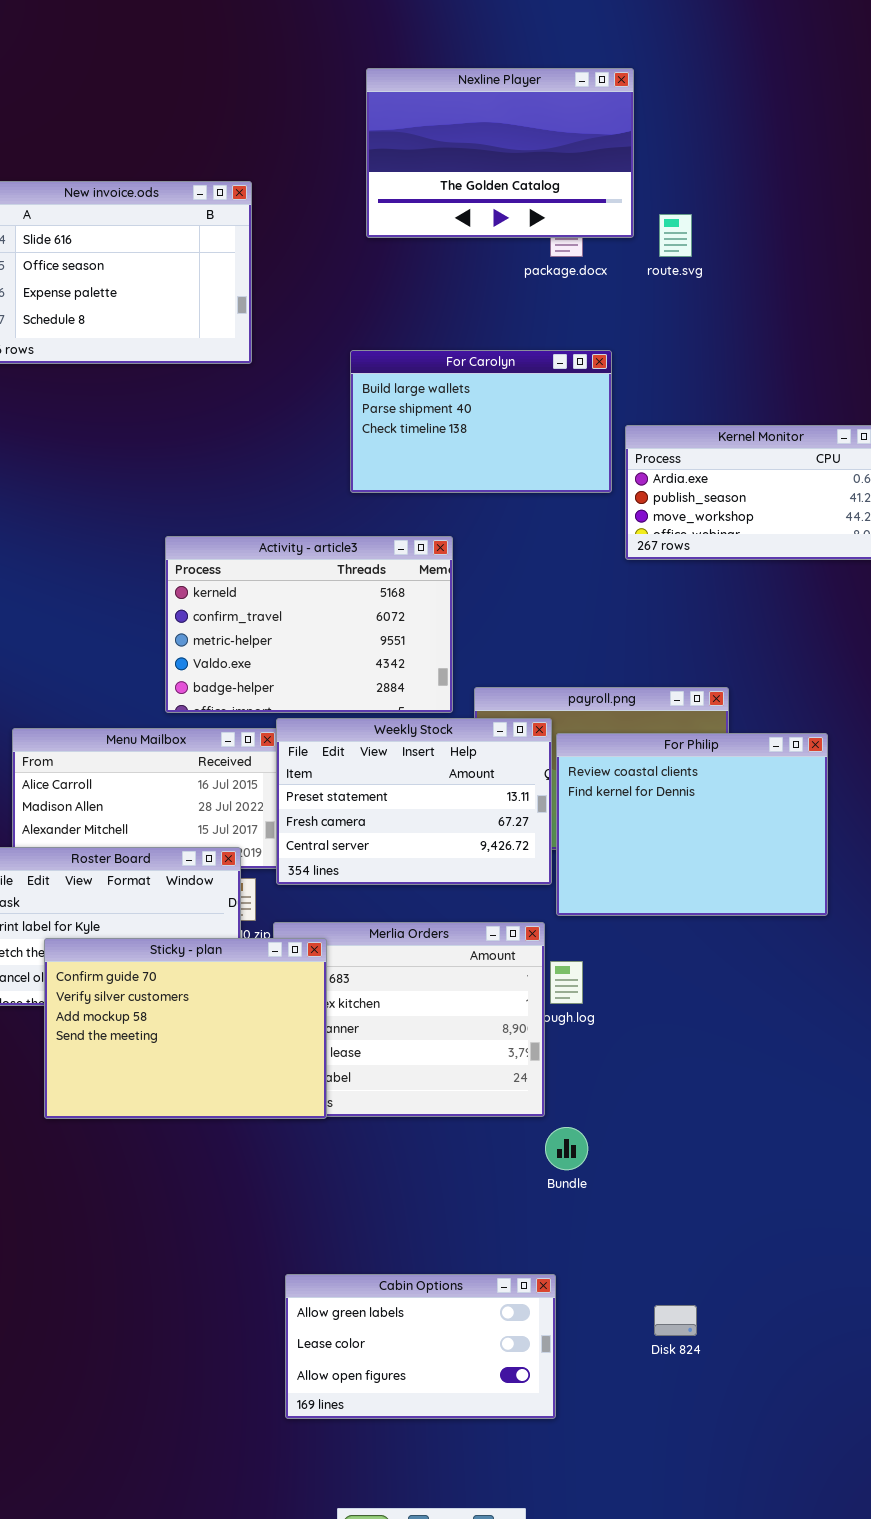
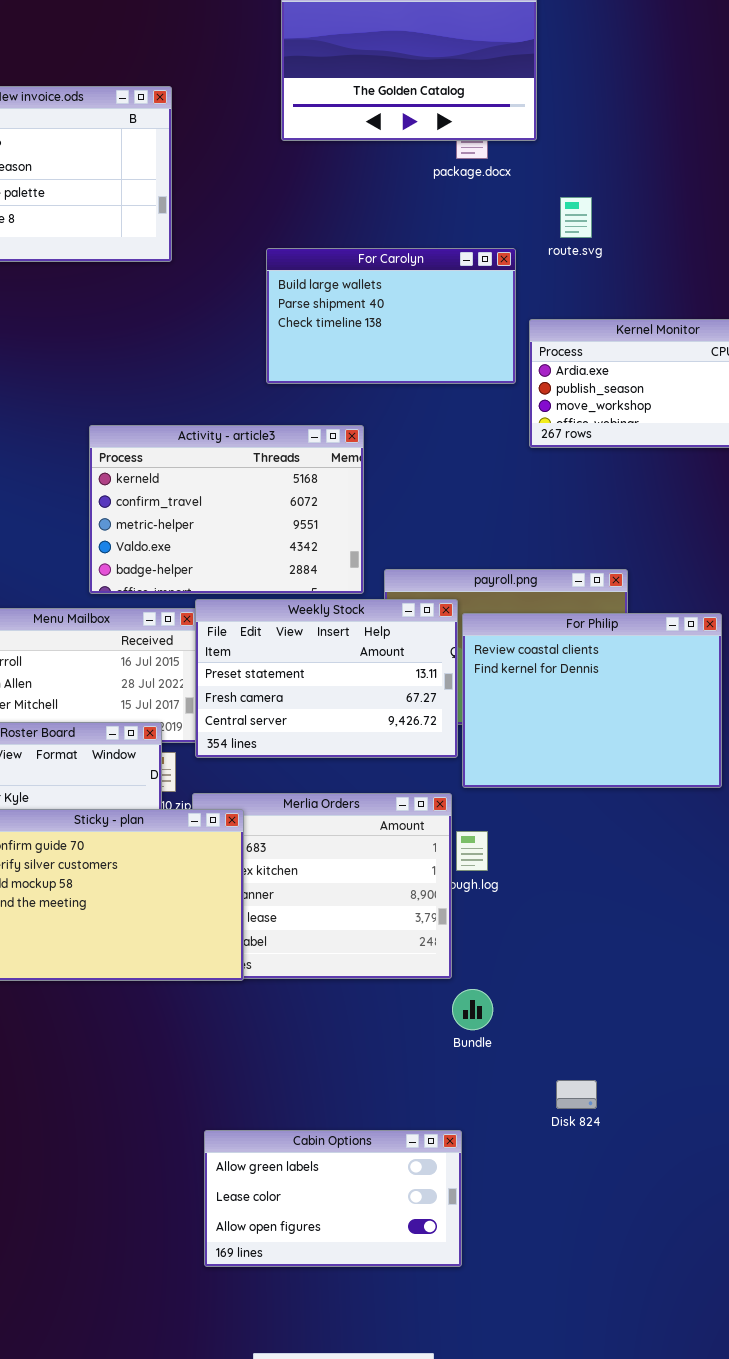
route.svg: [659,214,692,257] -> [560,197,592,238], moved
Disk 824: [654,1305,697,1336] -> [556,1080,597,1109], moved

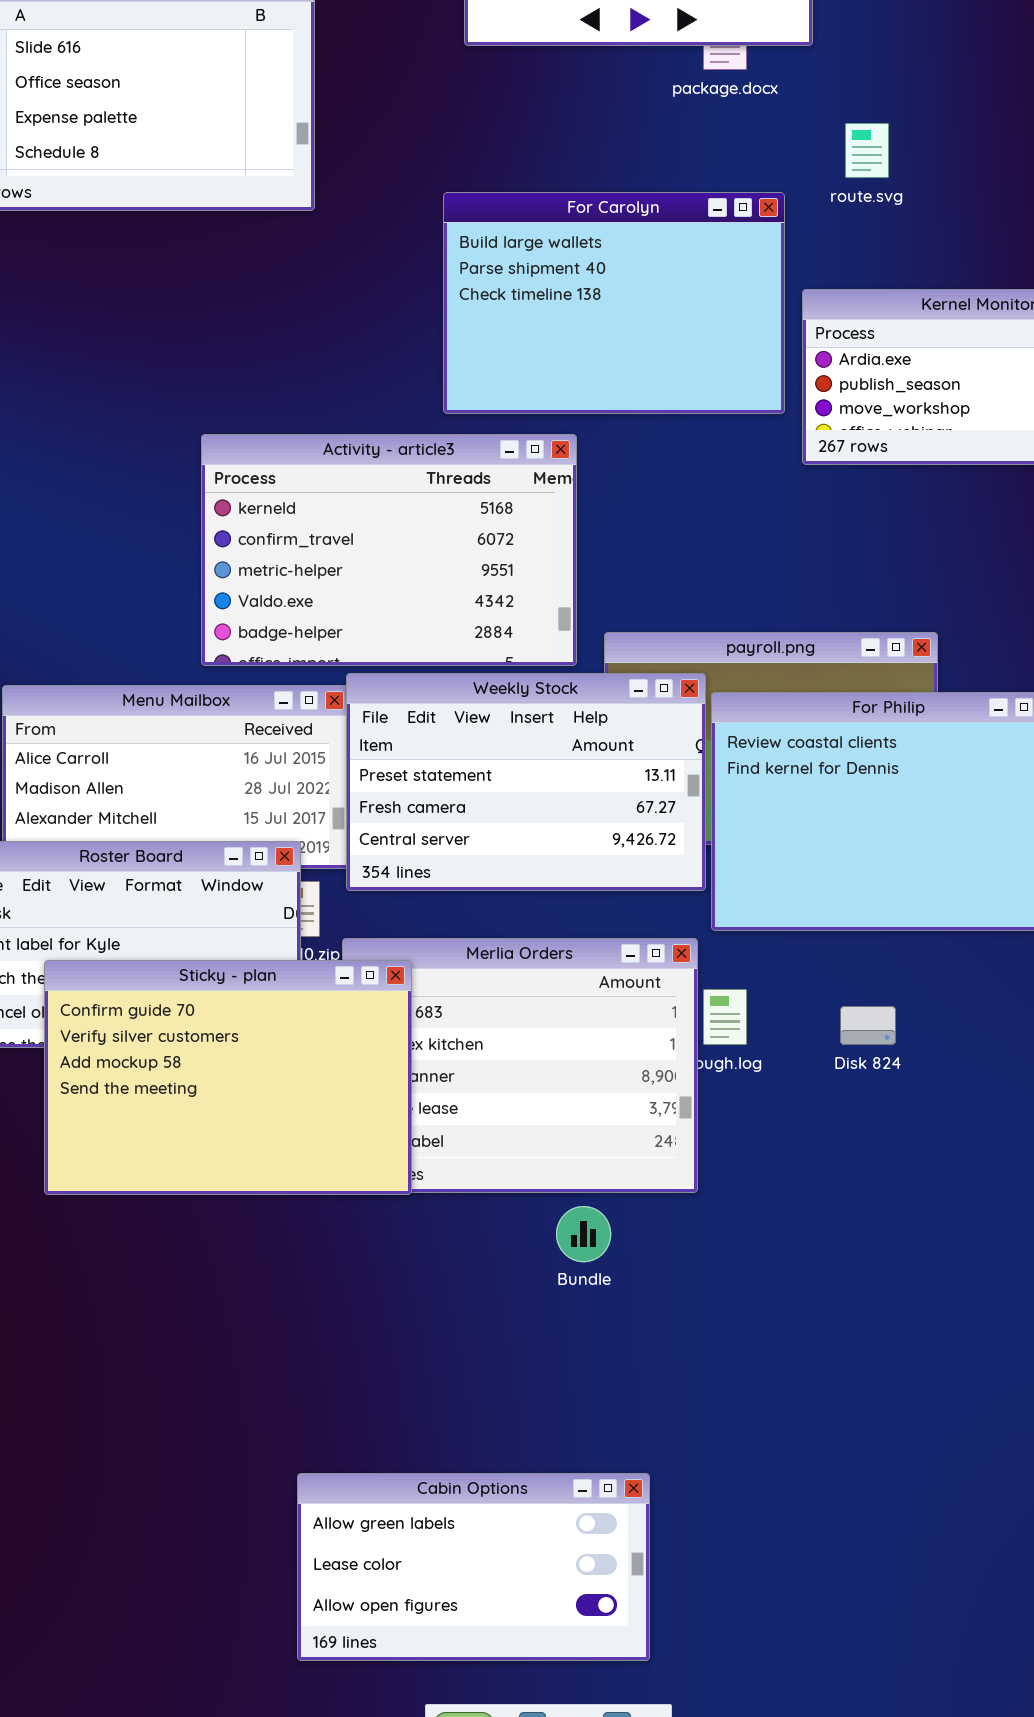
For Carolyn: [266,248,516,384] -> [443,192,785,414], resized
Bundle: [452,989,493,1030] -> [556,1206,611,1262], moved
Disk 824: [556,1080,597,1109] -> [840,1006,896,1045], moved
Cabin Options: [204,1130,462,1267] -> [297,1473,650,1661], moved

